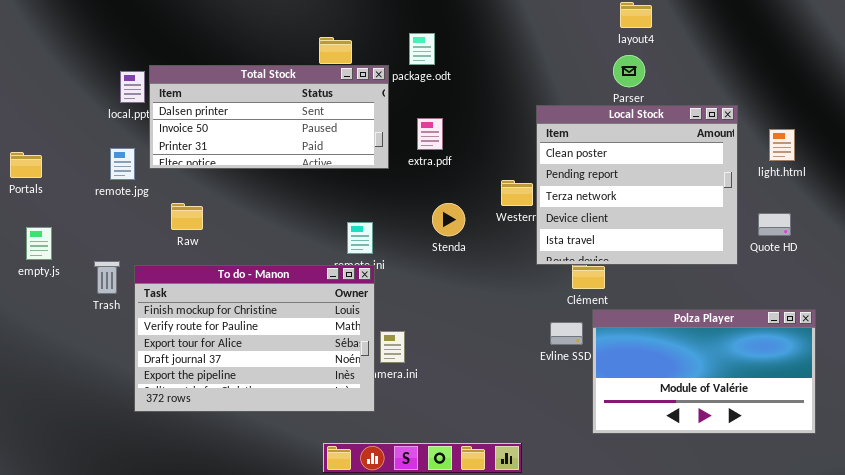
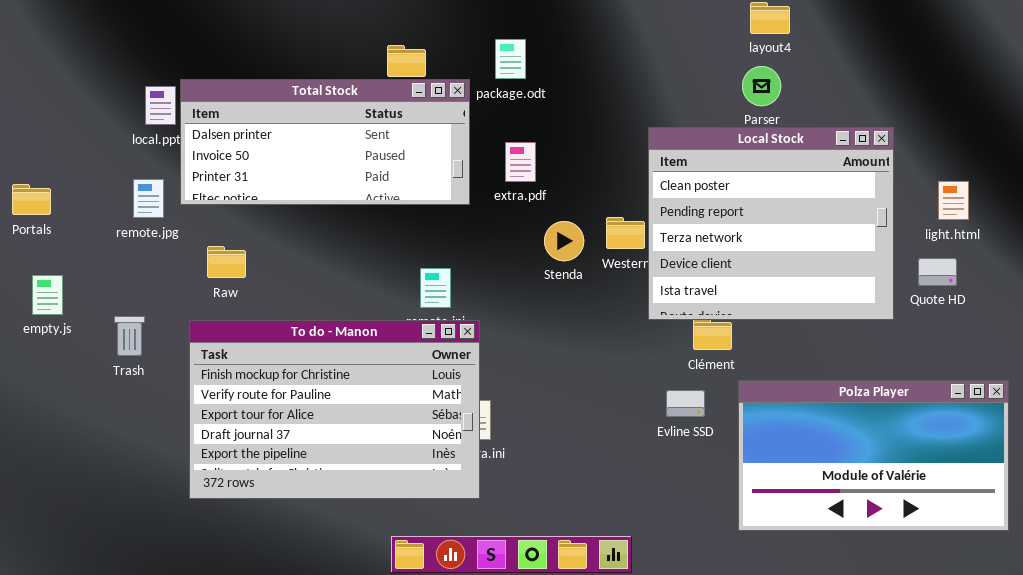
light.html: [769,129,795,161] -> [938,181,969,220], moved
Stenda: [432,203,465,236] -> [544,221,584,261], moved
To do - Manon: [134,265,375,412] -> [189,320,480,499], moved
Polza Player: [592,309,816,434] -> [738,380,1009,531], moved

